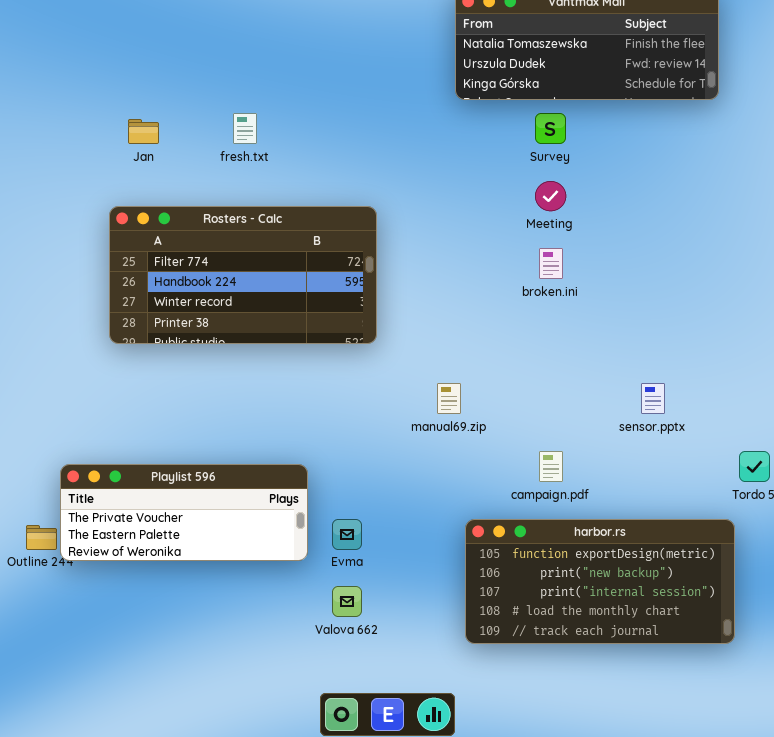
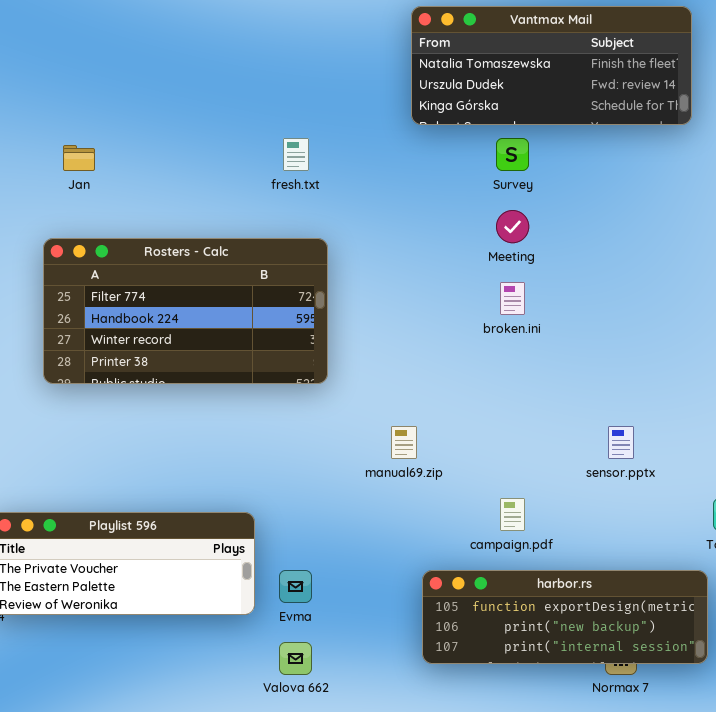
fresh.txt: [233,113,257,144] -> [283,138,309,171], moved
harbor.rs: [465,519,735,644] -> [422,570,708,664], resized

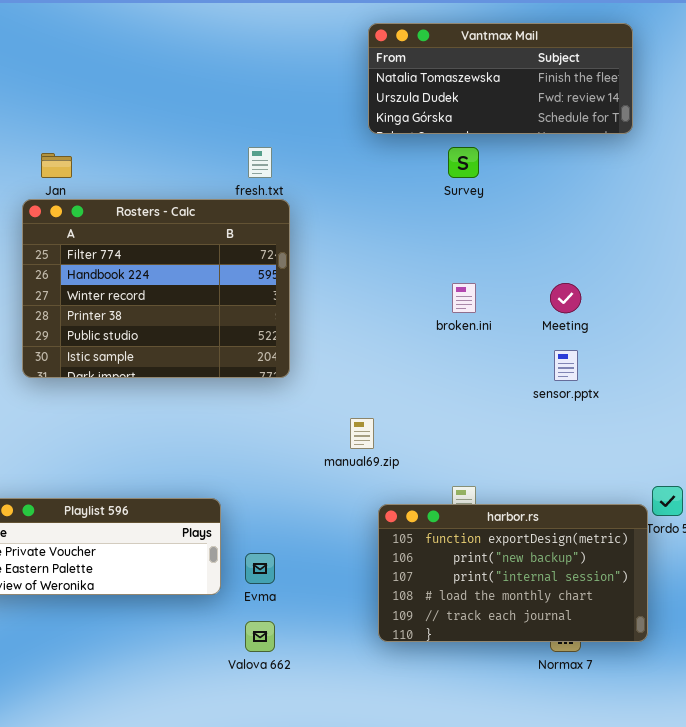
Meeting: [496,210,529,243] -> [550,283,581,313], moved
Rosters - Calc: [43,238,328,384] -> [22,199,290,378], resized
sensor.pptx: [608,426,634,459] -> [554,350,578,381], moved
harbor.rs: [422,570,708,664] -> [378,504,648,642], resized

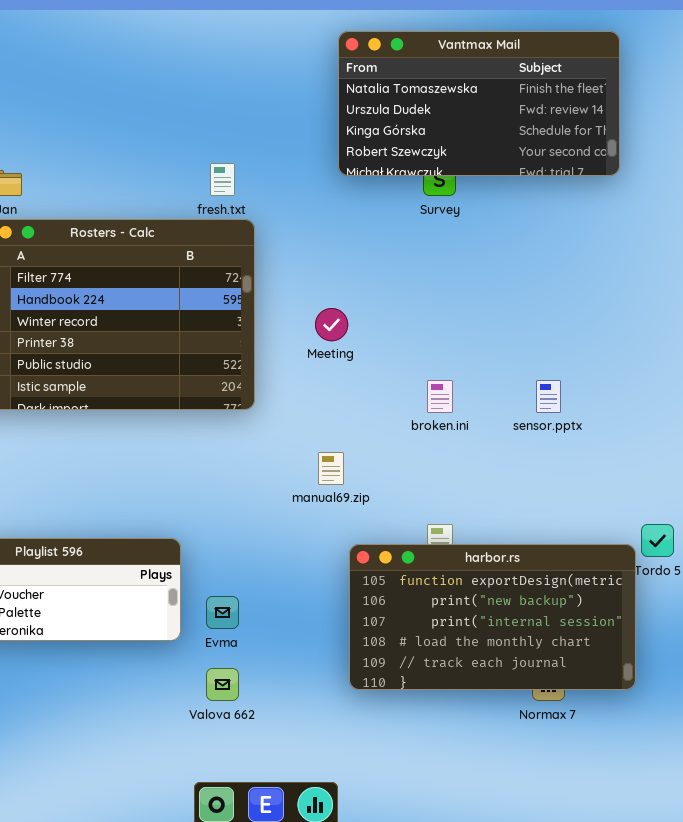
Vantmax Mail: [368,23,633,134] -> [338,31,620,176], resized
broken.ini: [452,283,476,313] -> [427,380,453,413], moved
Meeting: [550,283,581,313] -> [315,308,348,341], moved

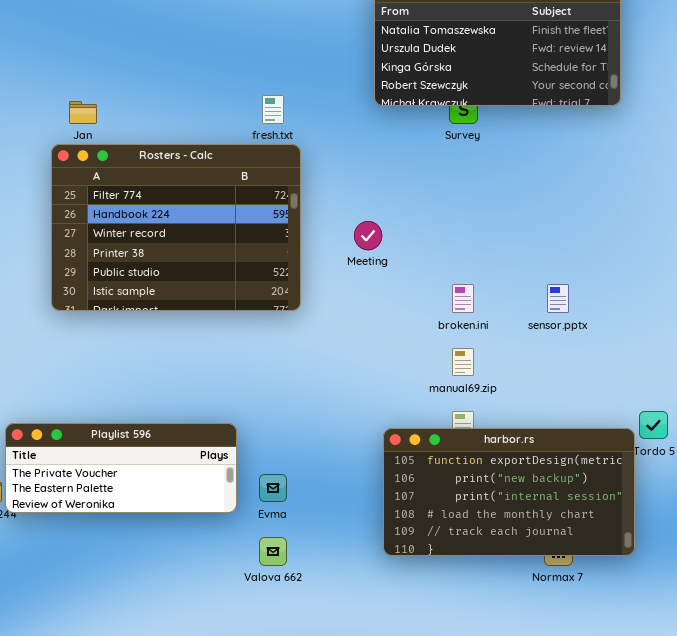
manual69.zip: [318,452,344,485] -> [452,348,474,376], moved

